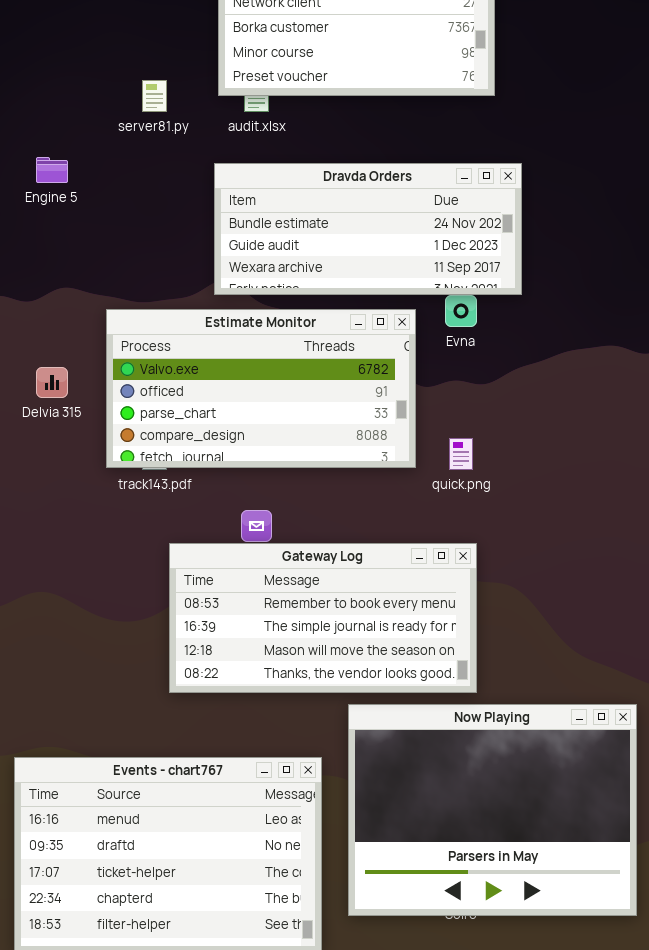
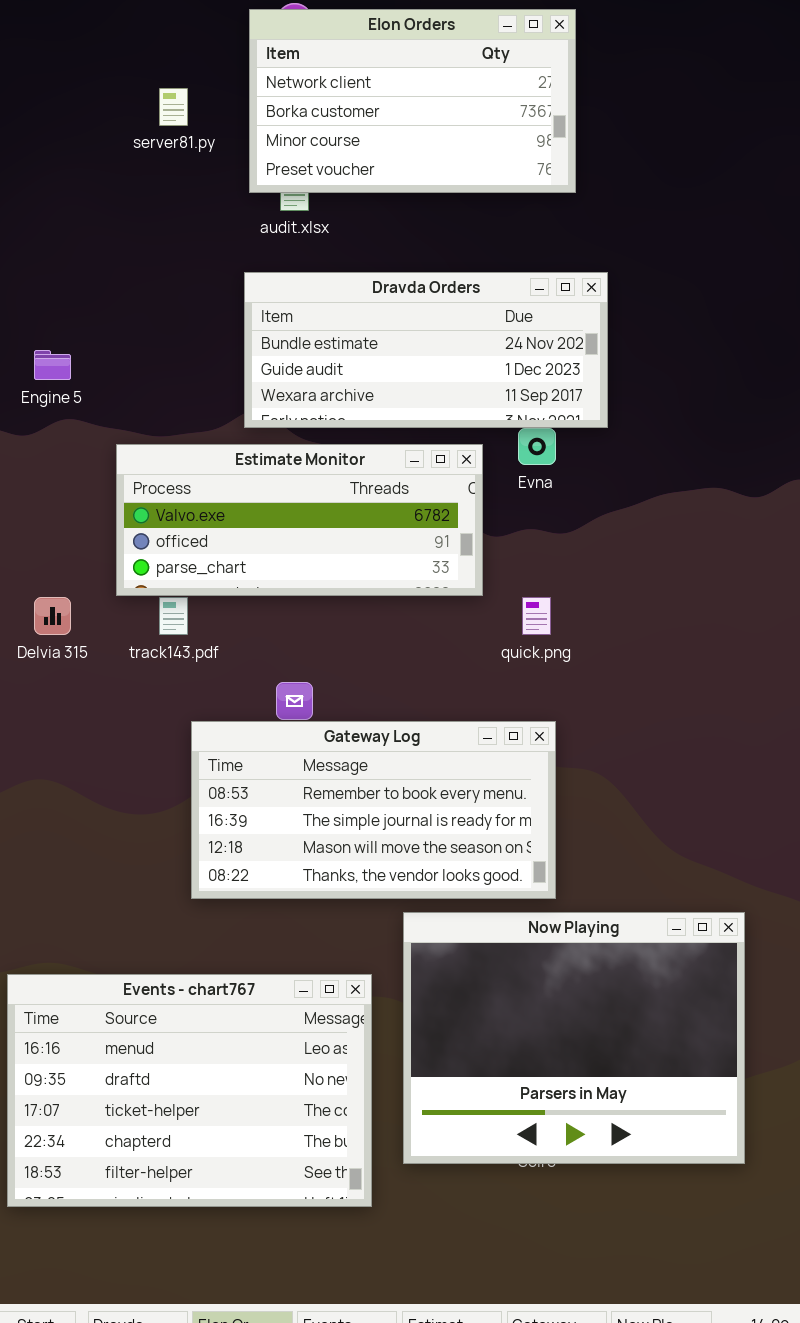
server81.py: [142,80,167,112] -> [159,88,188,126], moved
Engine 5: [36,157,68,183] -> [34,350,71,380], moved
Estimate Monitor: [106,309,416,468] -> [116,444,483,596], resized
Delvia 315: [36,367,68,398] -> [34,597,71,635], moved

